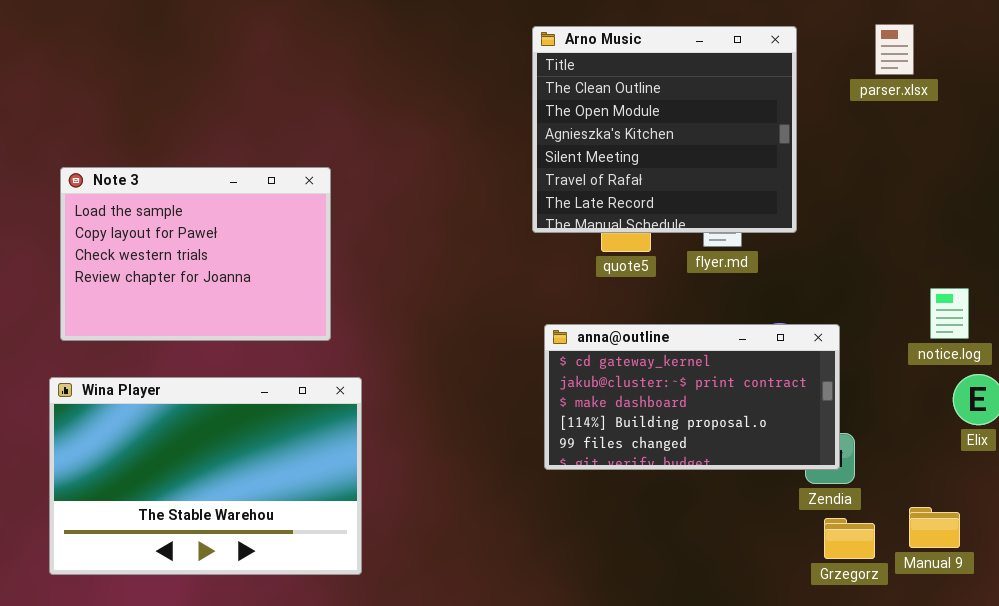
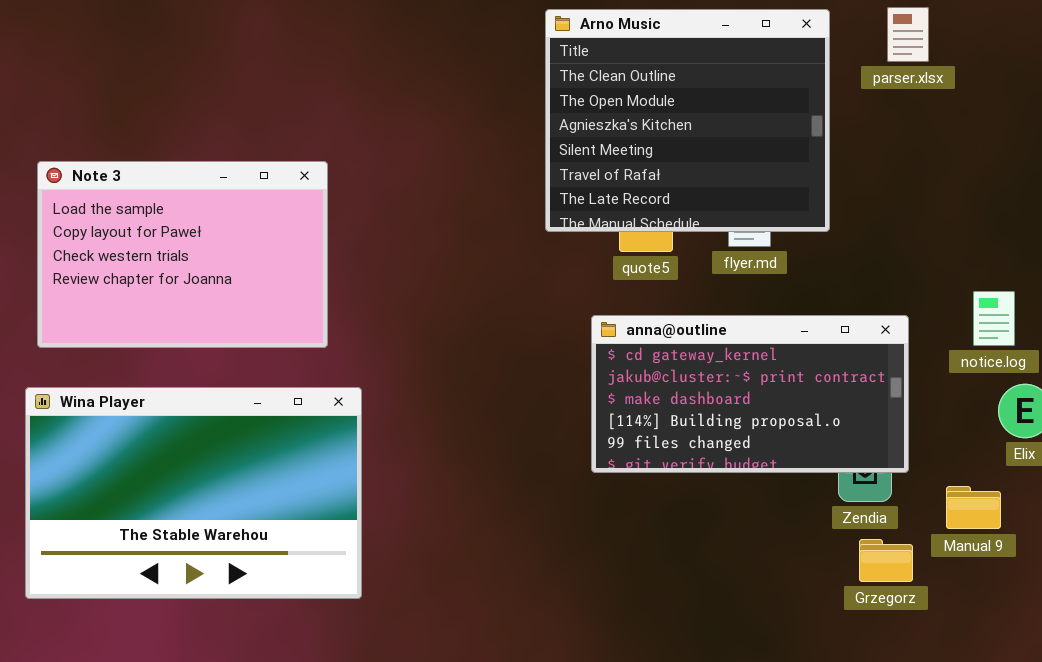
parser.xlsx: [875,24,914,75] -> [887,7,929,62], moved
anna@outline: [544,324,840,470] -> [591,315,909,473], moved
Manual 9: [909,507,960,548] -> [946,486,1001,529], moved

